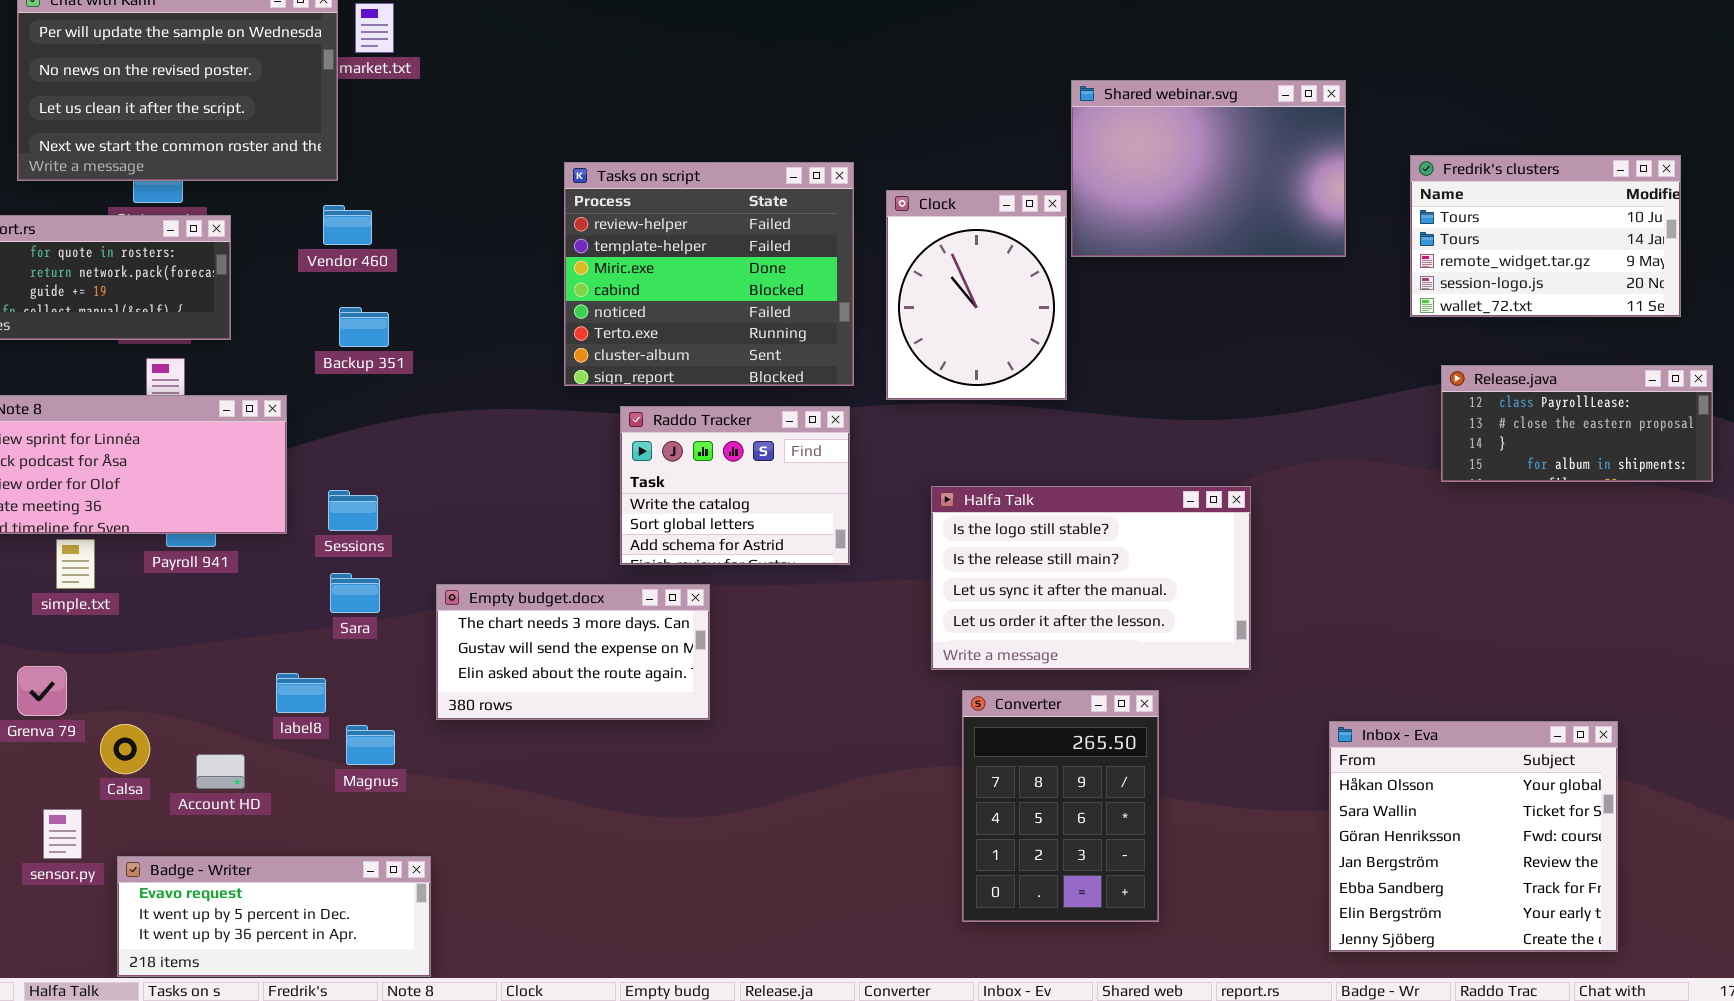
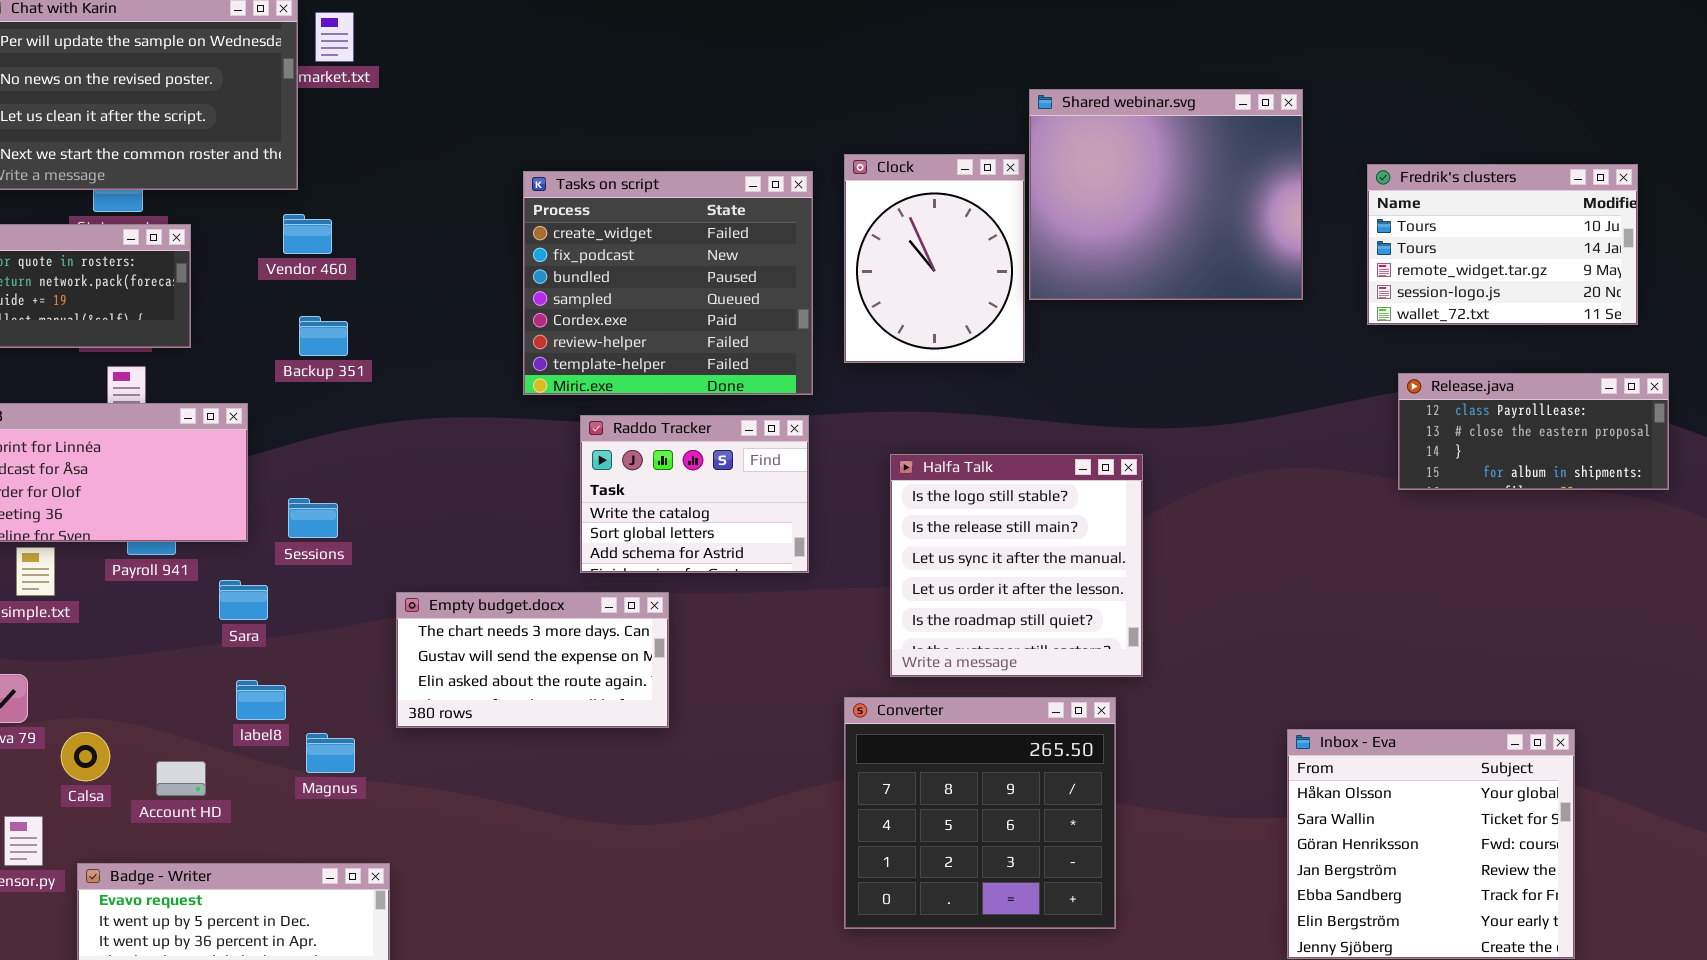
Shared webinar.svg: [1071,80,1346,257] -> [1029,89,1303,300], resized
Tasks on script: [564,162,854,386] -> [523,171,813,395], scrolled up 5 rows
Clock: [886,190,1067,400] -> [844,154,1025,363], moved
Halfa Talk: [931,486,1251,670] -> [890,454,1143,677], resized
Sara: [330,573,380,613] -> [219,580,268,620], moved
Converter: [962,690,1159,922] -> [844,697,1116,929], resized

